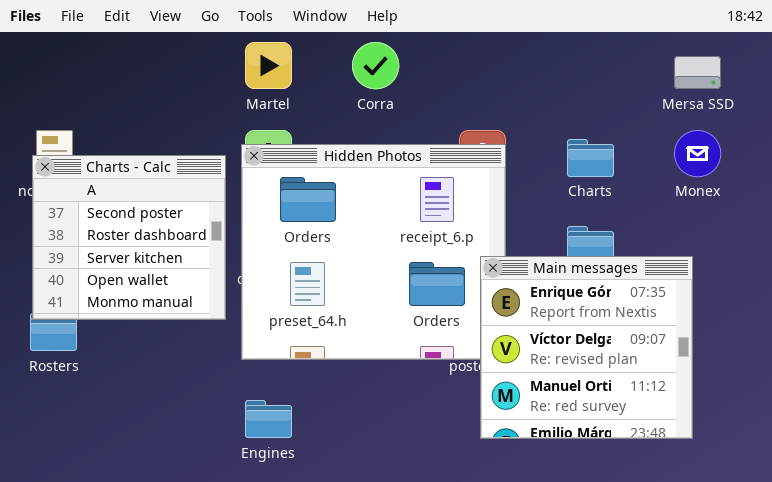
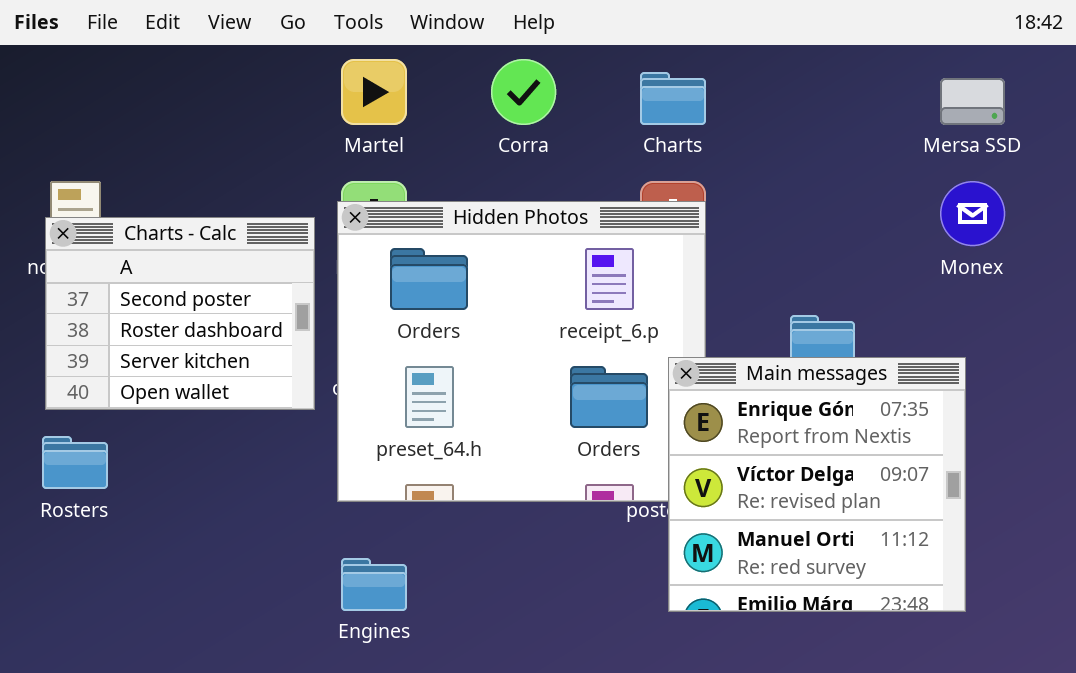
Charts: [567,139,614,177] -> [640,72,706,125], moved
Charts - Calc: [32,155,226,320] -> [45,217,315,410], resized

